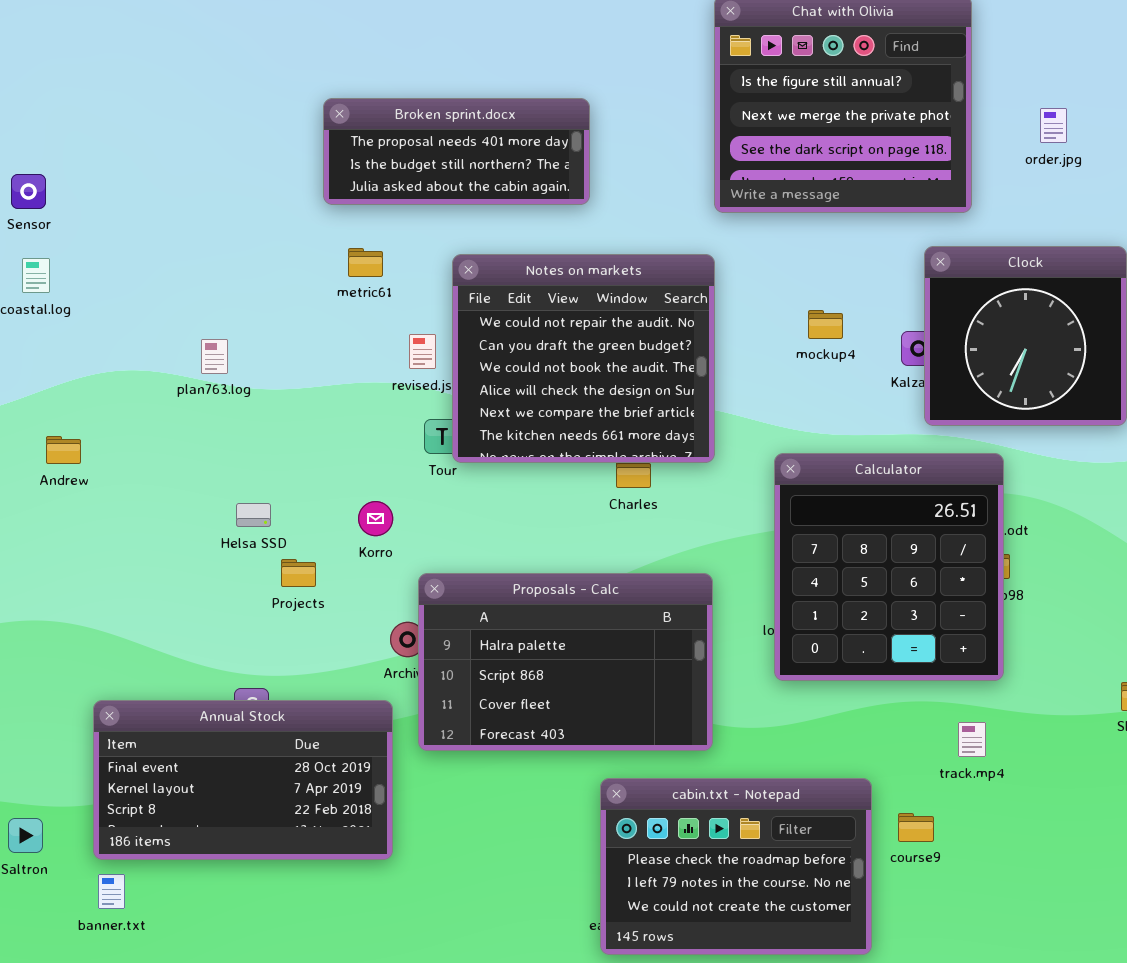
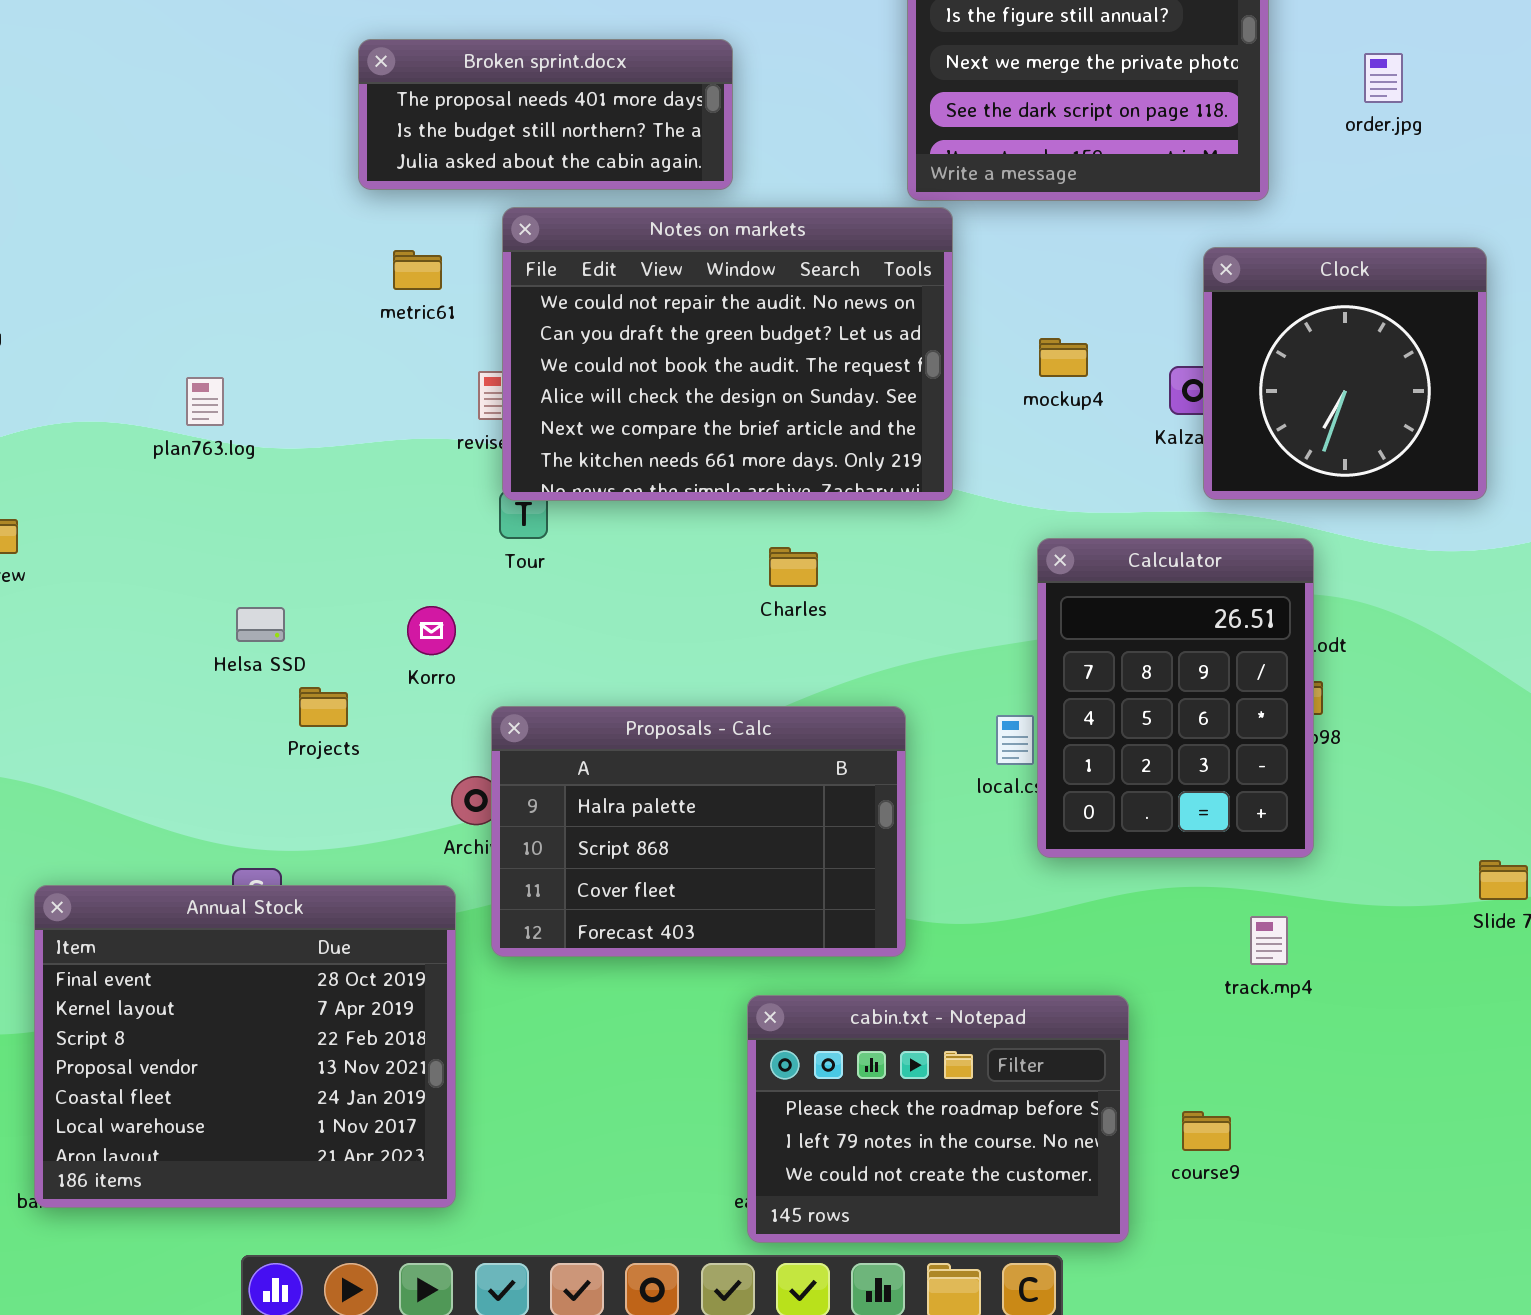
Notes on markets: [452,254,715,463] -> [502,207,953,501], moved, resized
Calculator: [774,453,1004,681] -> [1037,538,1314,858], resized
Annual Stock: [93,700,393,860] -> [34,885,456,1208], resized
course9: [898,813,934,842] -> [1182,1111,1231,1151], moved

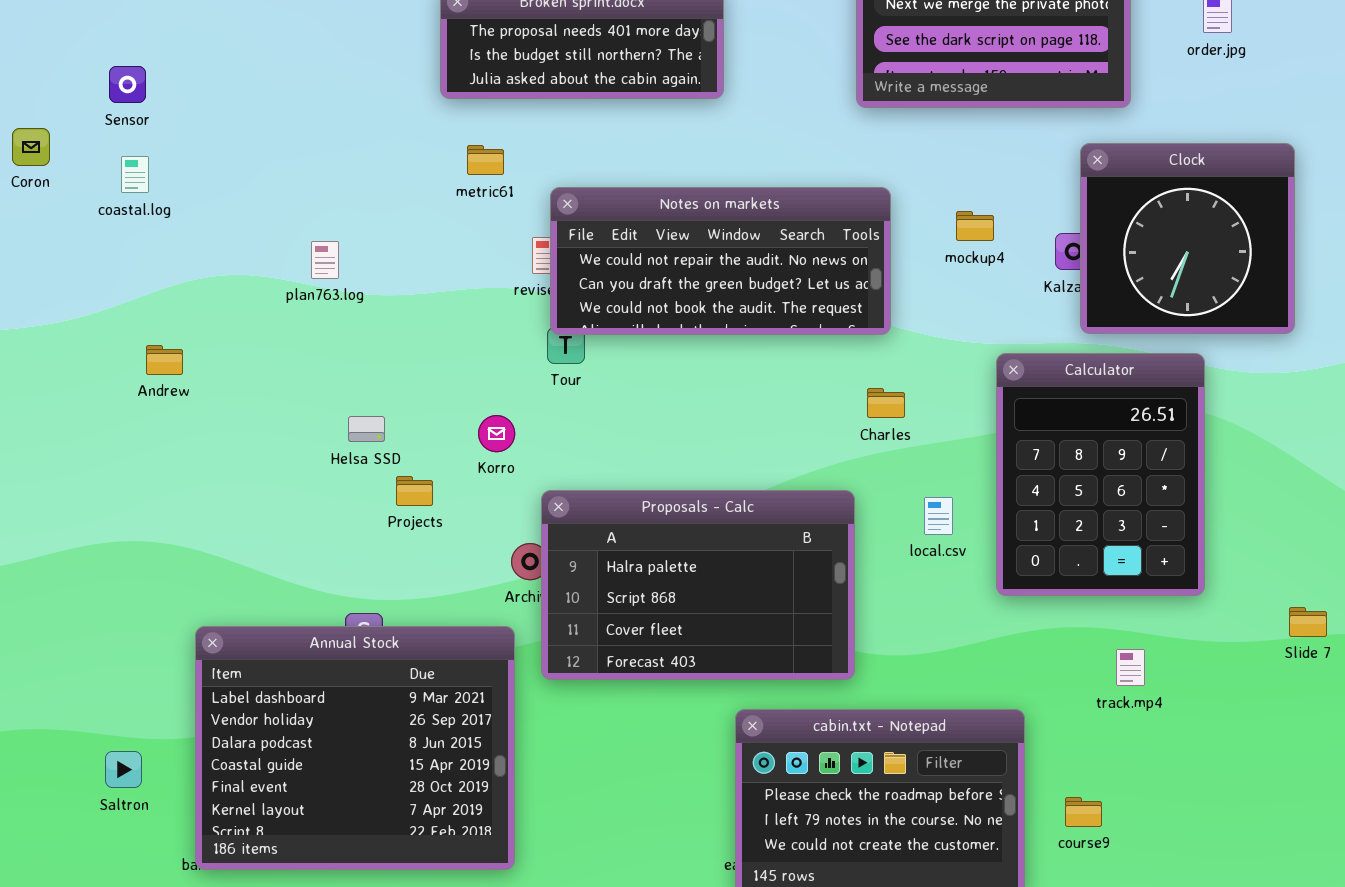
Notes on markets: [502,207,953,501] -> [550,187,891,335], resized
Calculator: [1037,538,1314,858] -> [996,353,1205,596], moved
Charles: [769,547,818,587] -> [867,388,905,418], moved
Annual Stock: [34,885,456,1208] -> [195,626,515,870], scrolled up 4 rows

